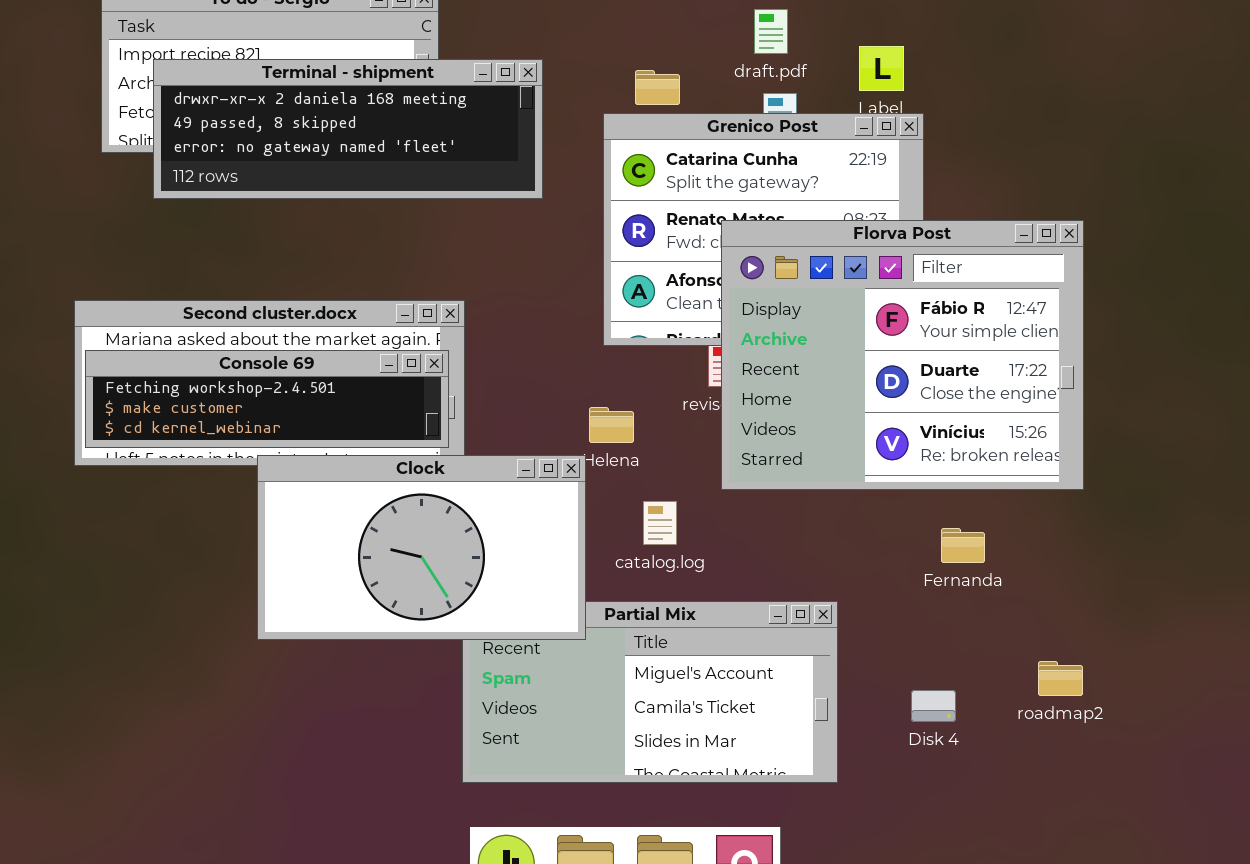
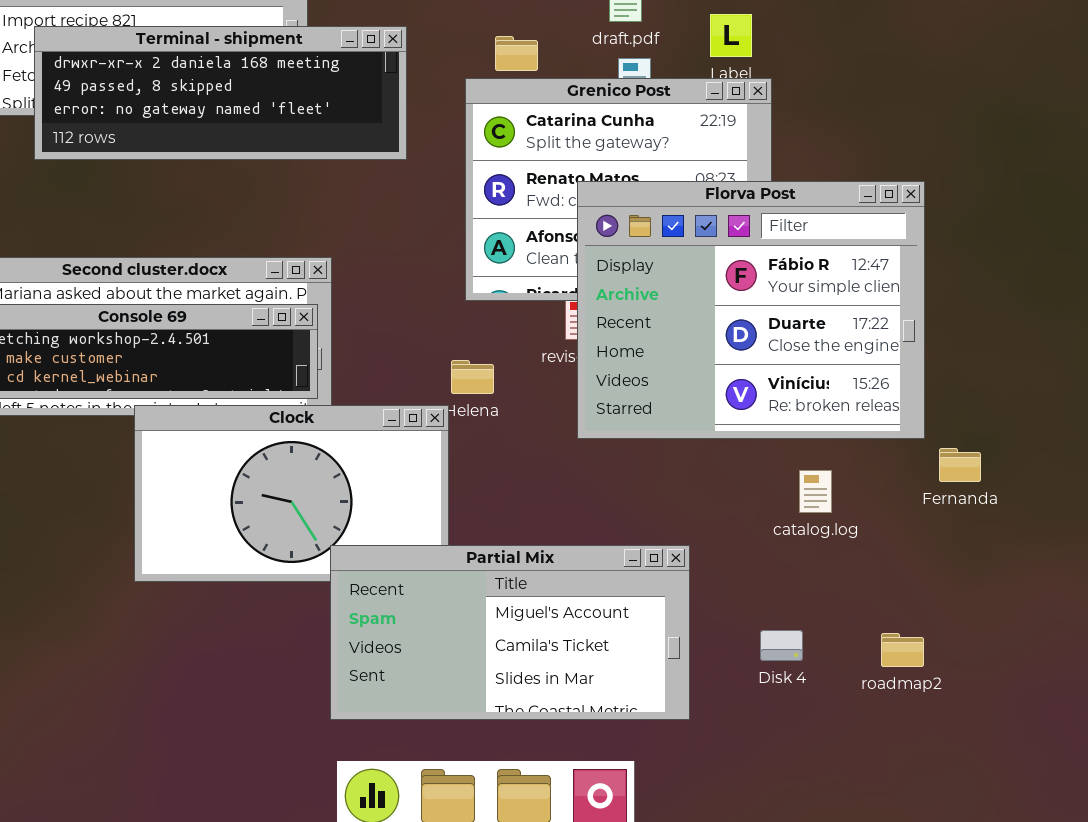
catalog.log: [643,501,677,545] -> [799,470,832,513], moved
Fernanda: [941,528,985,563] -> [939,448,981,482], moved
Partial Mix: [462,601,838,783] -> [330,545,690,720], raised
roadmap2: [1038,661,1083,696] -> [881,633,924,667], moved

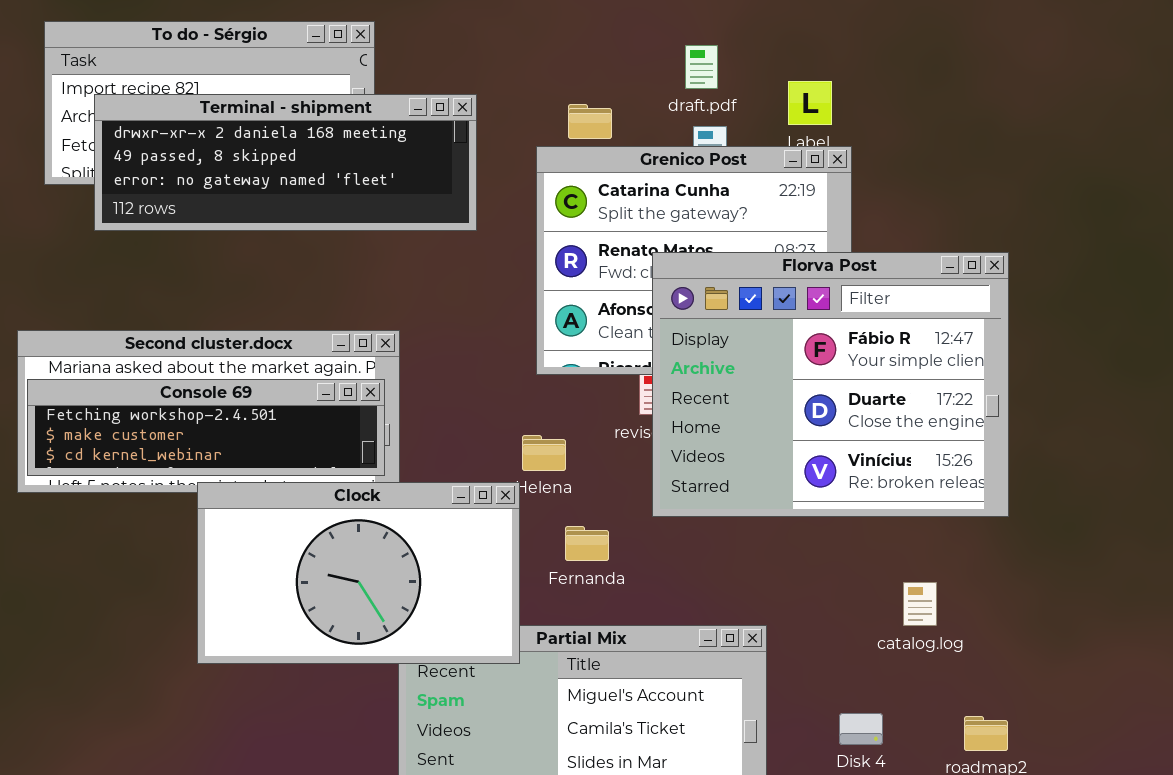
Clock: [134,405,449,582] -> [197,482,520,664], raised
Fernanda: [939,448,981,482] -> [565,526,609,561], moved
catalog.log: [799,470,832,513] -> [903,582,937,626], moved

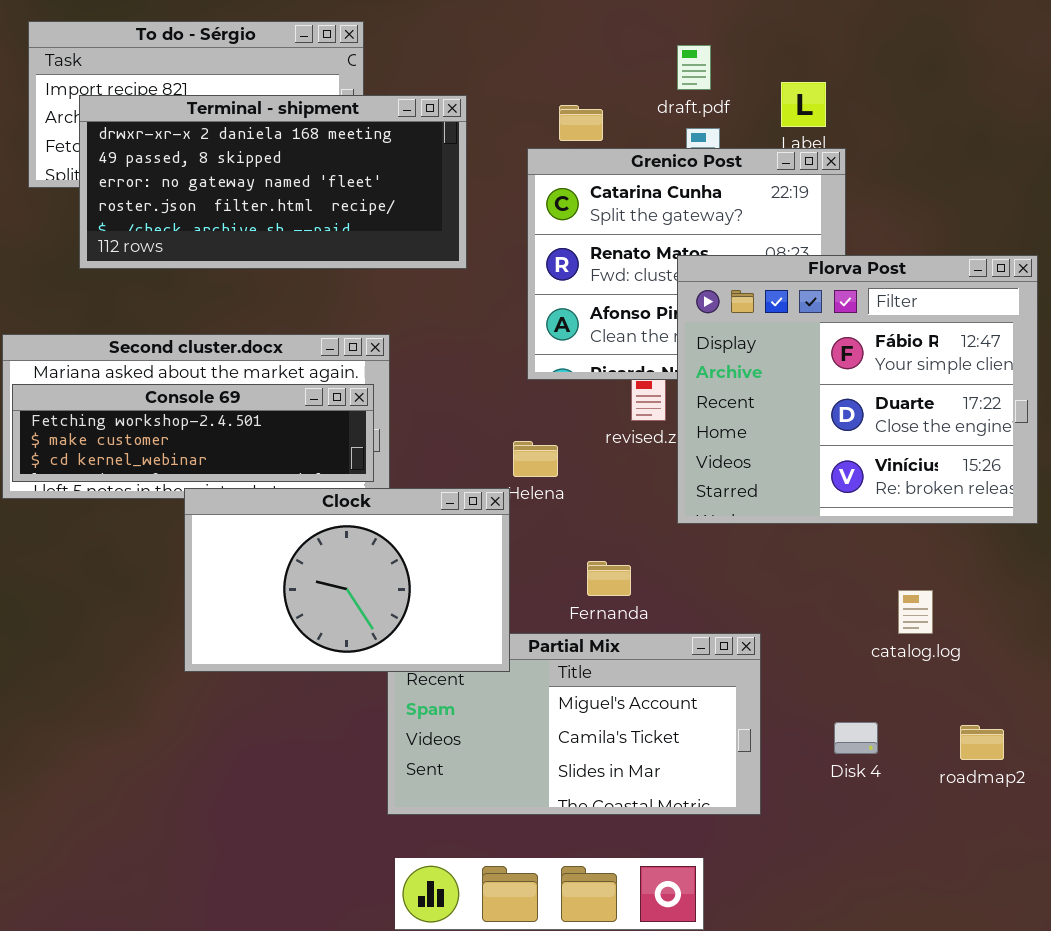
Terminal - shipment: [94,94,477,231] -> [79,95,467,269], resized
Florva Post: [652,252,1009,517] -> [677,255,1038,524], moved
Fernanda: [565,526,609,561] -> [587,561,631,596], moved

